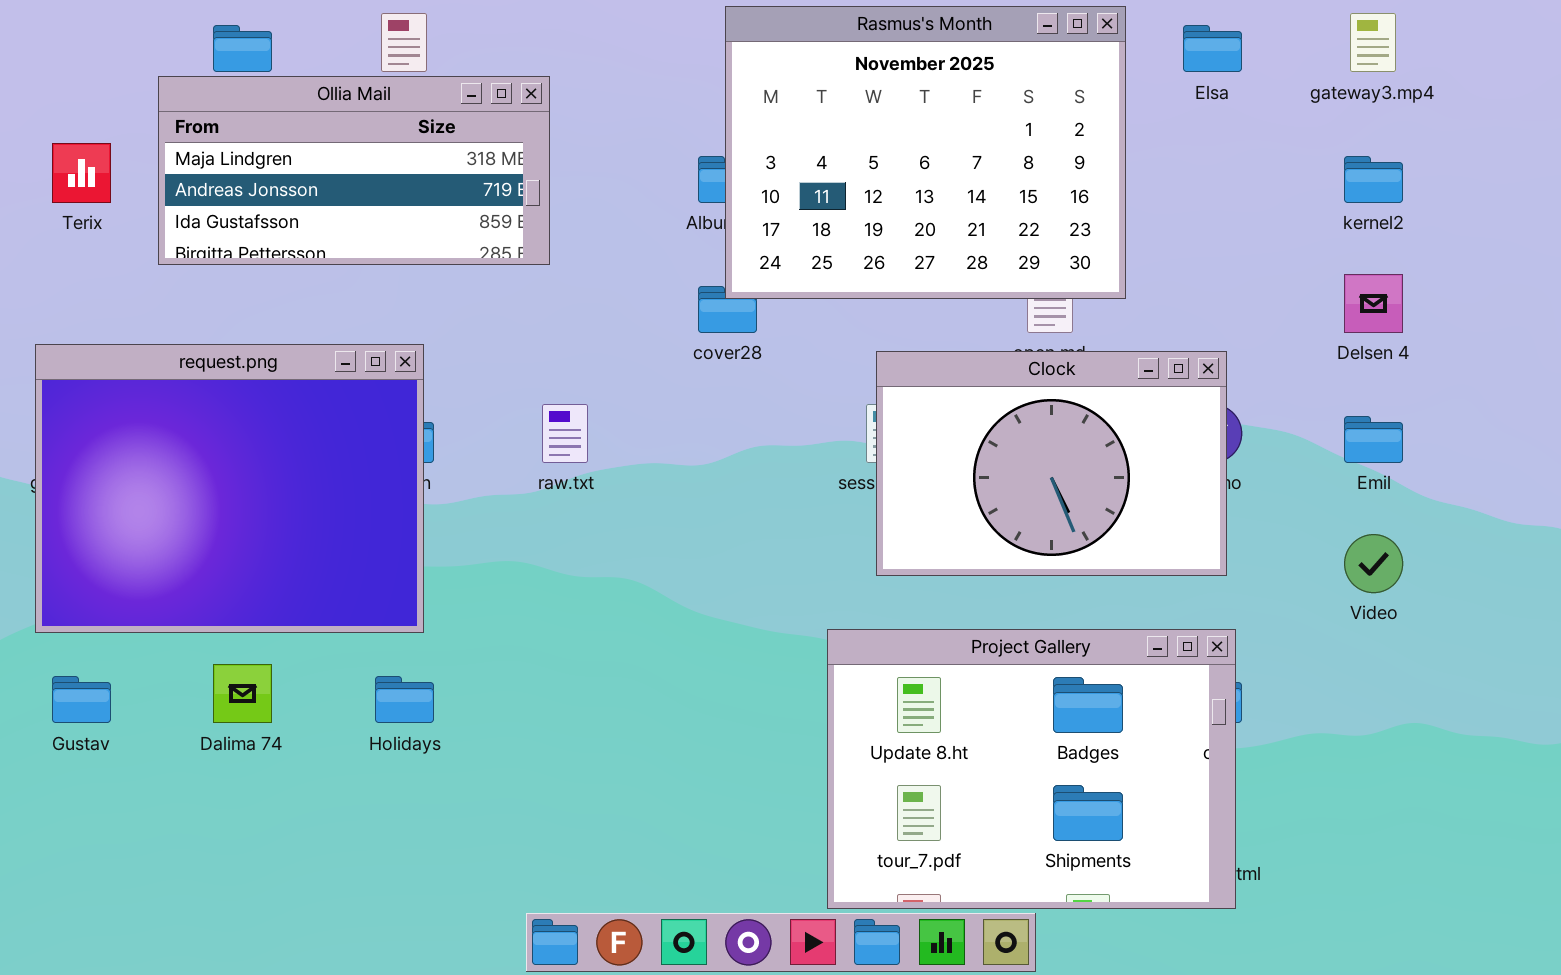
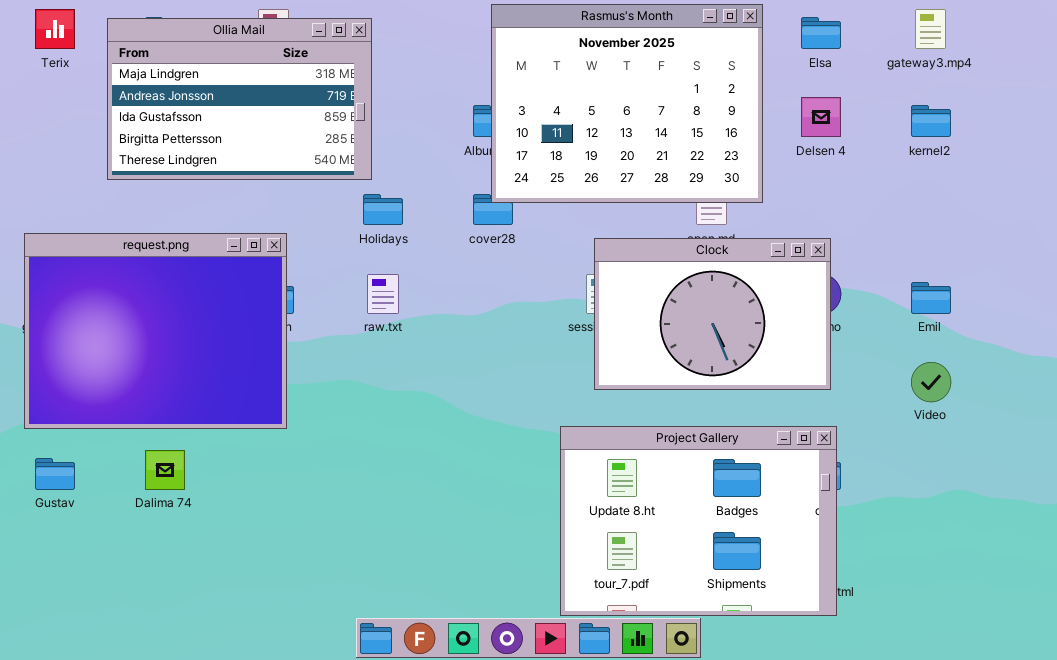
Ollia Mail: [158,76,550,265] -> [107,18,372,180], resized
Terix: [52,143,111,203] -> [35,9,75,49], moved
Delsen 4: [1344,274,1403,333] -> [801,97,841,137], moved
Holidays: [375,676,434,723] -> [363,194,403,225], moved

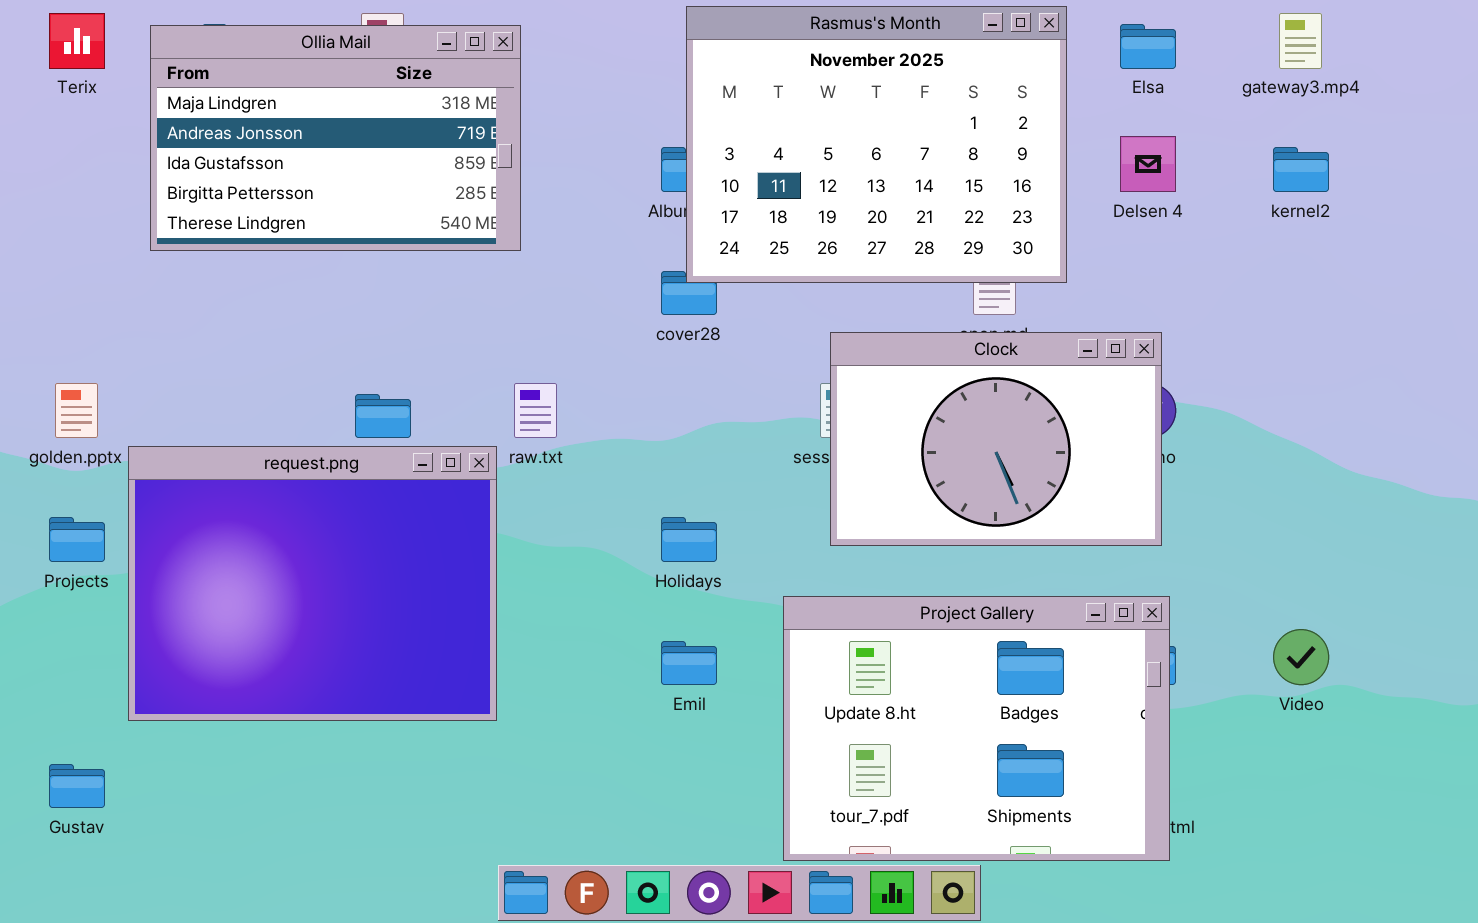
Holidays: [363,194,403,225] -> [661,517,717,562], moved
request.png: [24,233,287,429] -> [128,446,497,721], moved
Emil: [911,282,951,314] -> [661,641,717,685], moved
Video: [911,362,951,402] -> [1273,629,1329,685], moved
Gustav: [35,458,75,490] -> [49,764,105,808], moved

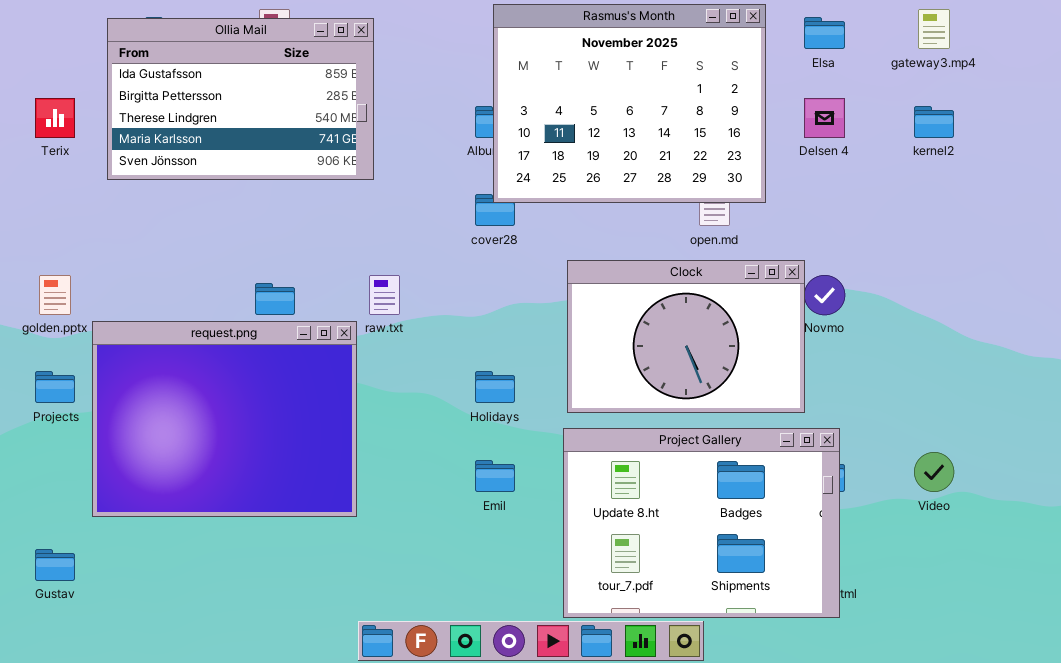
Terix: [49,13,105,69] -> [35,98,75,138], moved
Ollia Mail: [150,25,521,251] -> [107,18,374,180], scrolled down 2 rows
Clock: [830,332,1162,546] -> [567,260,805,413], moved

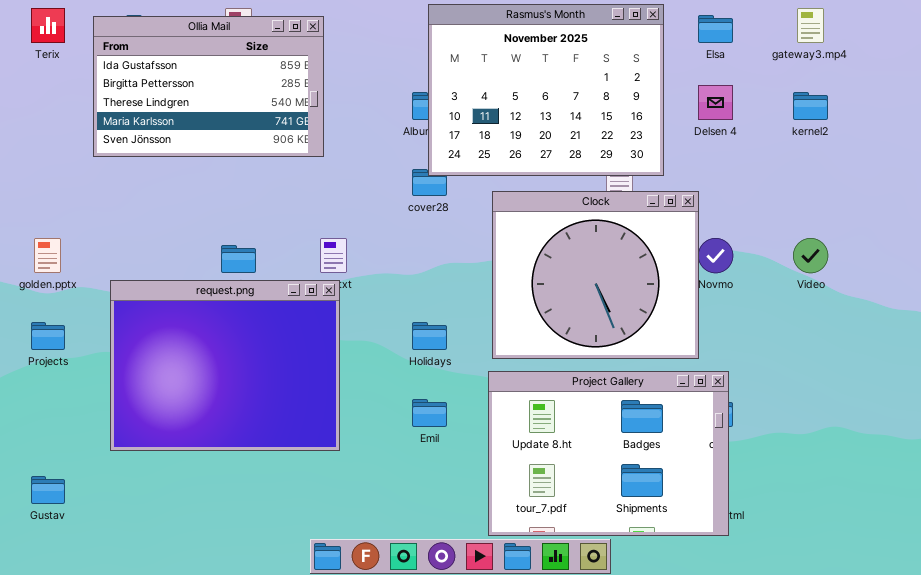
Terix: [35,98,75,138] -> [31,8,65,43], moved
Clock: [567,260,805,413] -> [492,191,699,359], resized
request.png: [92,321,357,517] -> [110,280,340,451], moved
Video: [914,452,954,492] -> [793,238,828,273], moved

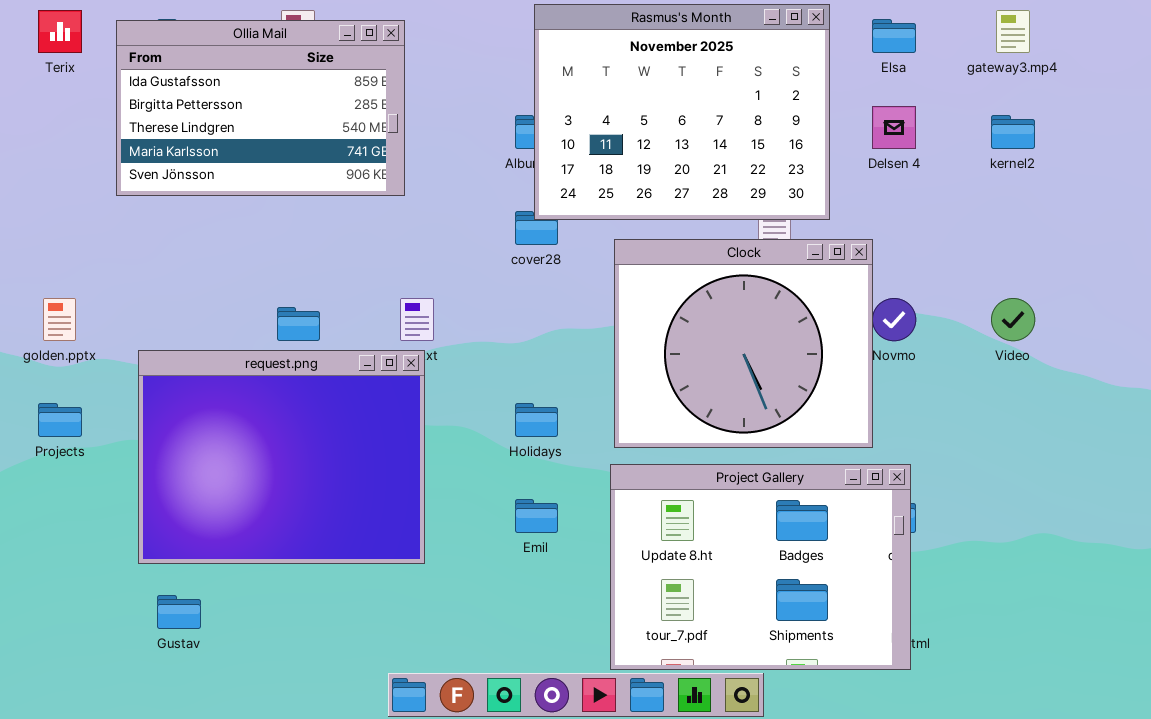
Gustav: [31,476,65,504] -> [157,595,201,629], moved

